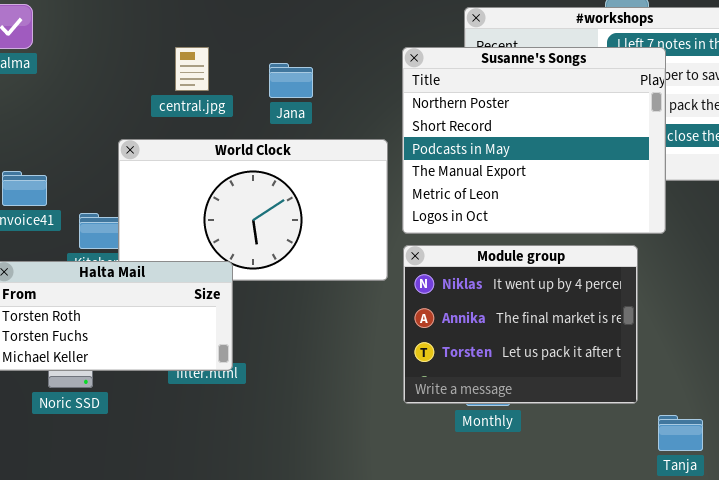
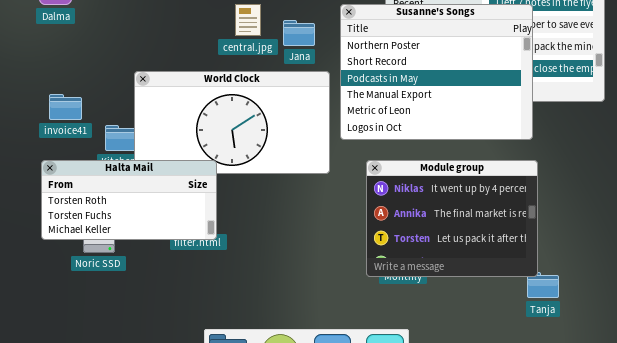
central.jpg: [175,47,209,91] -> [235,4,261,36], moved
Jana: [269,63,313,98] -> [283,20,315,46], moved
Module group: [403,245,638,404] -> [366,160,538,277], moved

